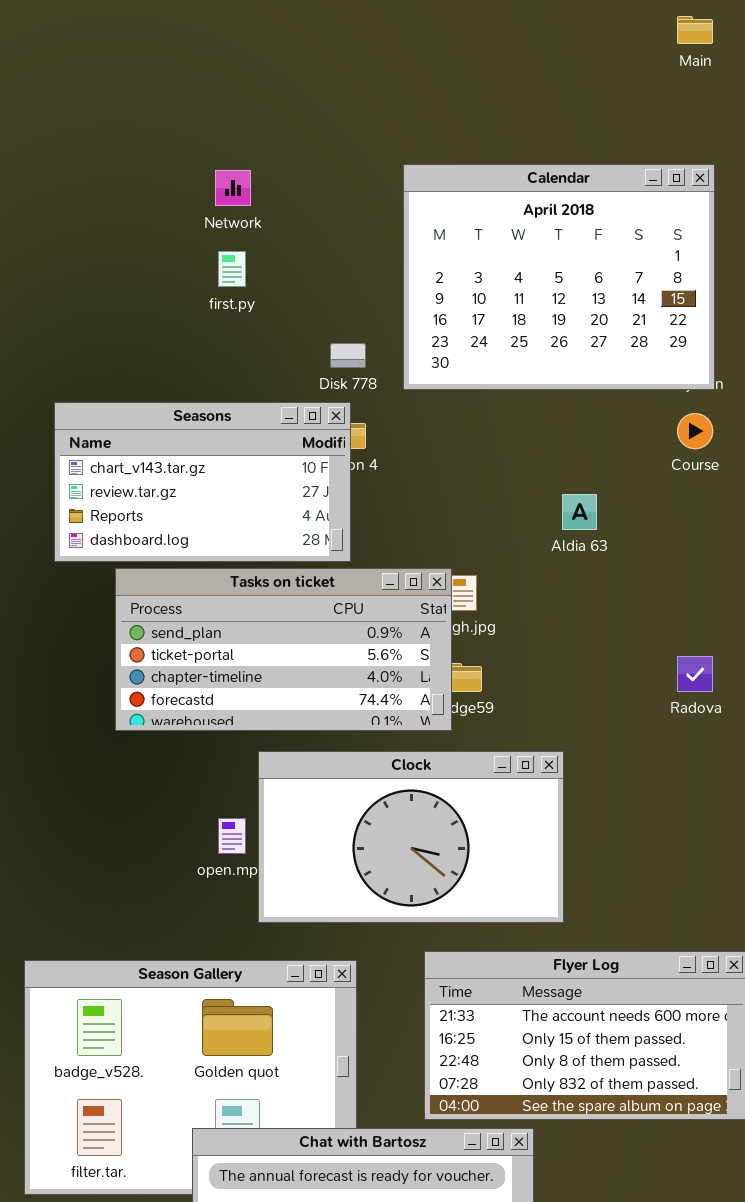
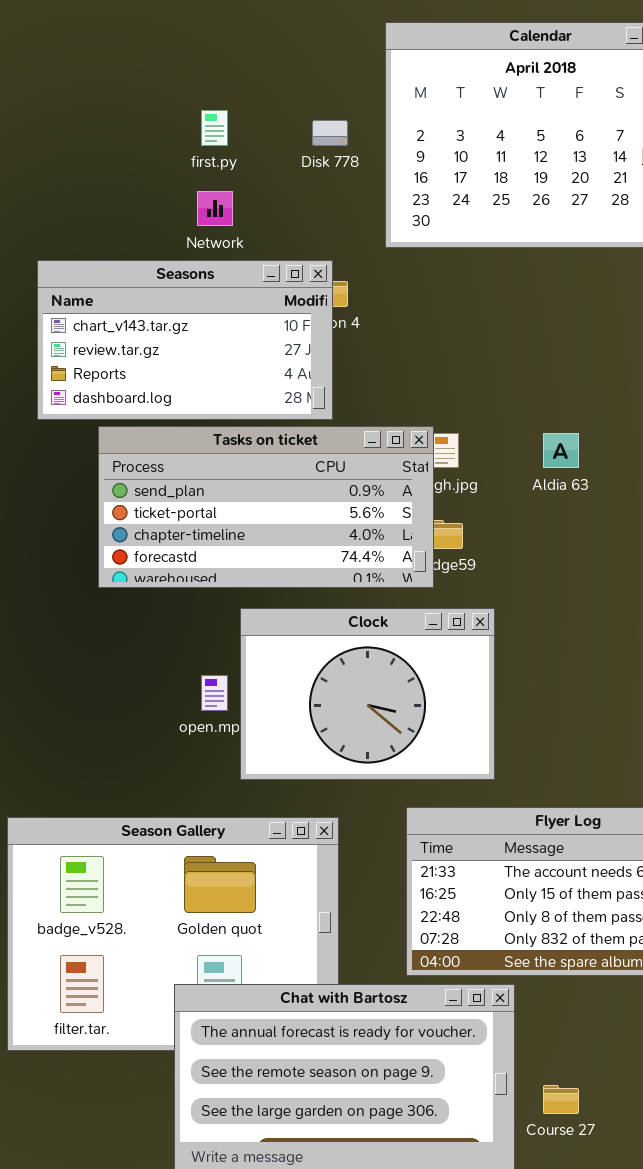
Network: [215,170,251,206] -> [197,191,233,226], moved
Disk 778: [330,343,366,368] -> [312,120,348,146], moved
Aldia 63: [562,494,597,530] -> [543,433,579,468], moved
Clock: [258,751,564,923] -> [240,608,495,780], resized

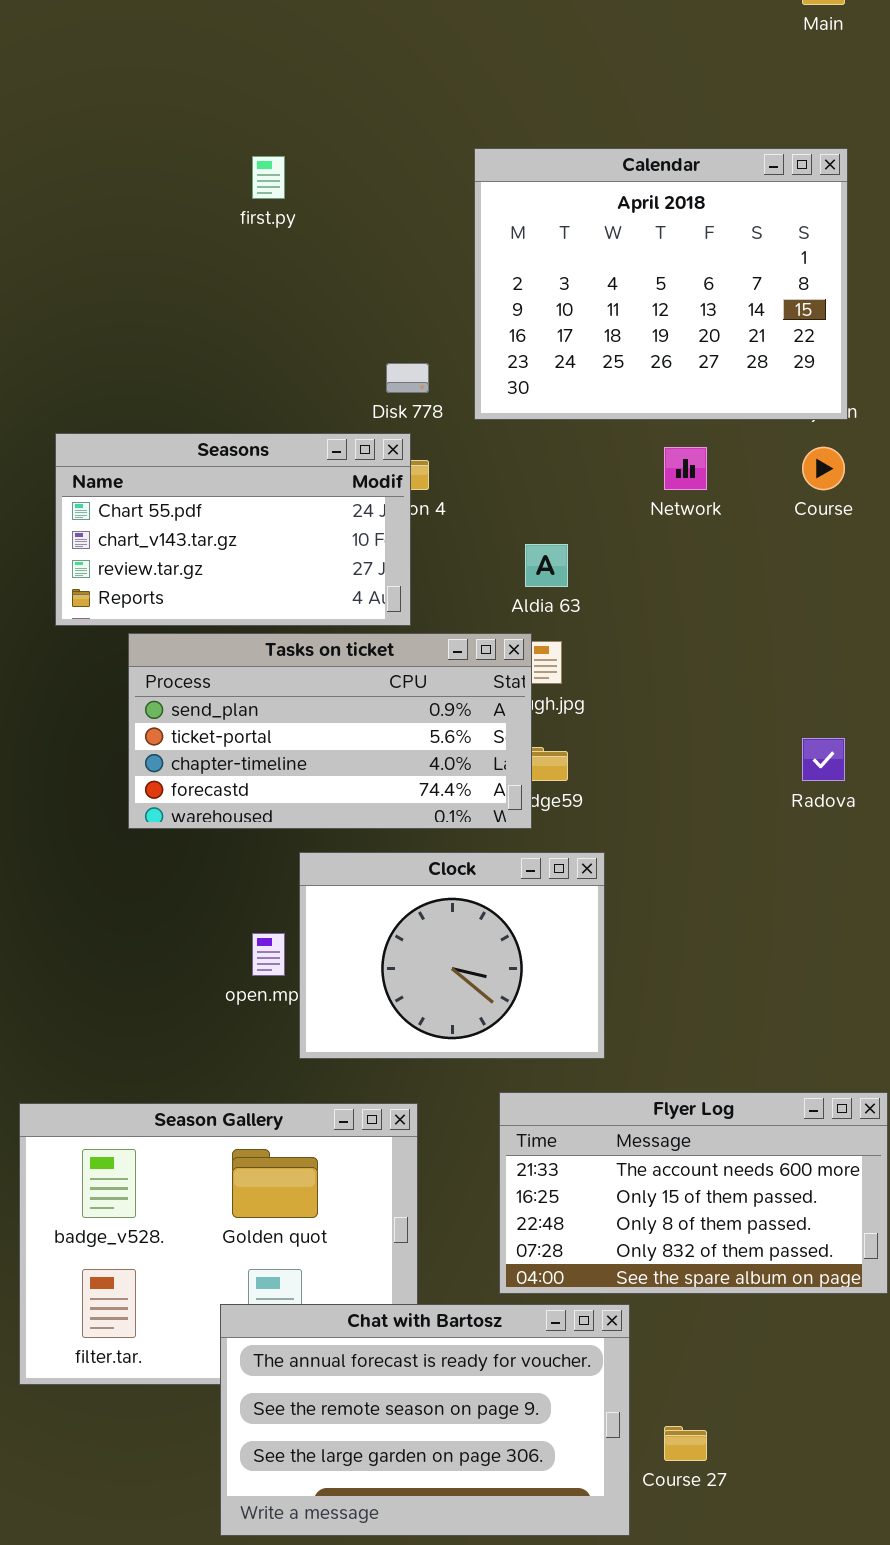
first.py: [201,110,228,146] -> [252,156,285,199], moved
Disk 778: [312,120,348,146] -> [386,363,429,393], moved
Network: [197,191,233,226] -> [664,447,707,490], moved
Seasons: [37,260,333,420] -> [55,433,411,626], scrolled up 1 row
Aldia 63: [543,433,579,468] -> [525,544,568,587], moved

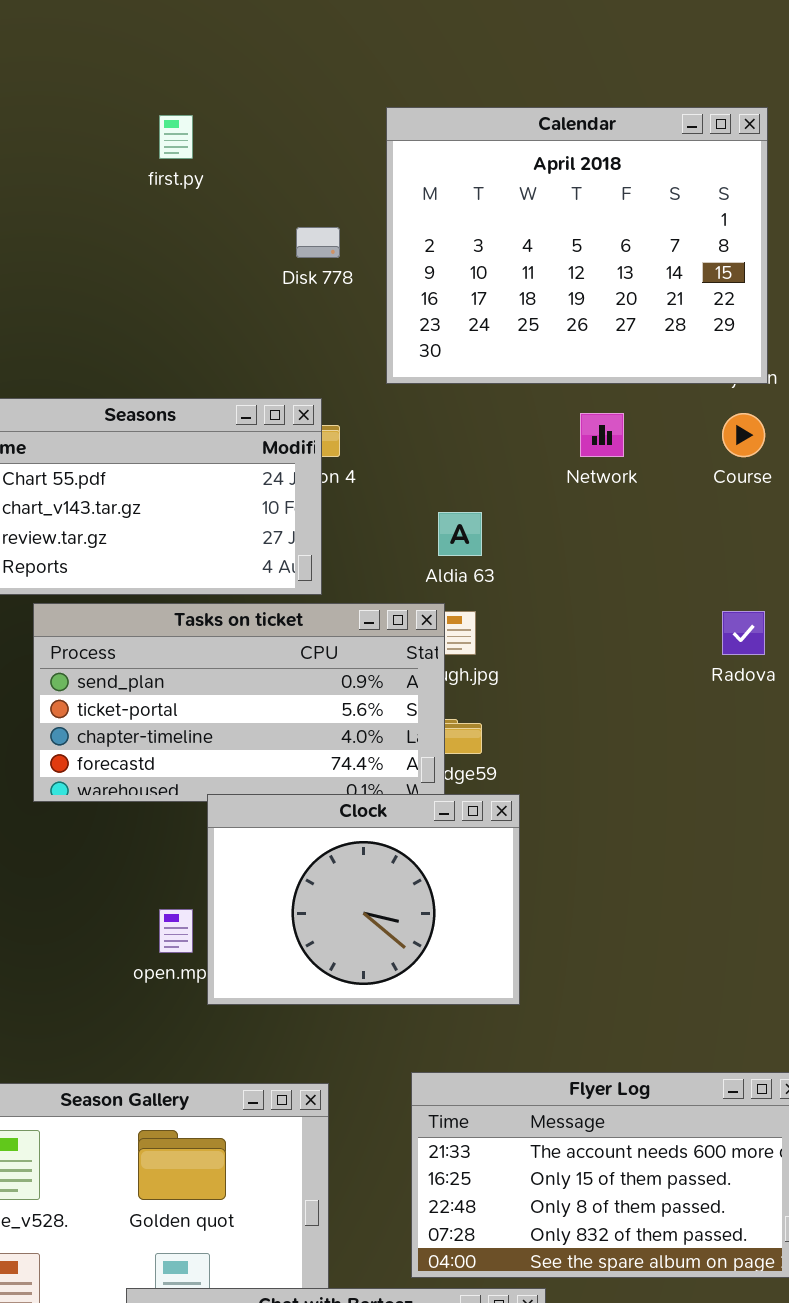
Disk 778: [386,363,429,393] -> [296,227,340,258], moved
Radova: [802,738,845,781] -> [722,611,765,655], moved
Clock: [299,852,605,1059] -> [207,794,520,1005], moved

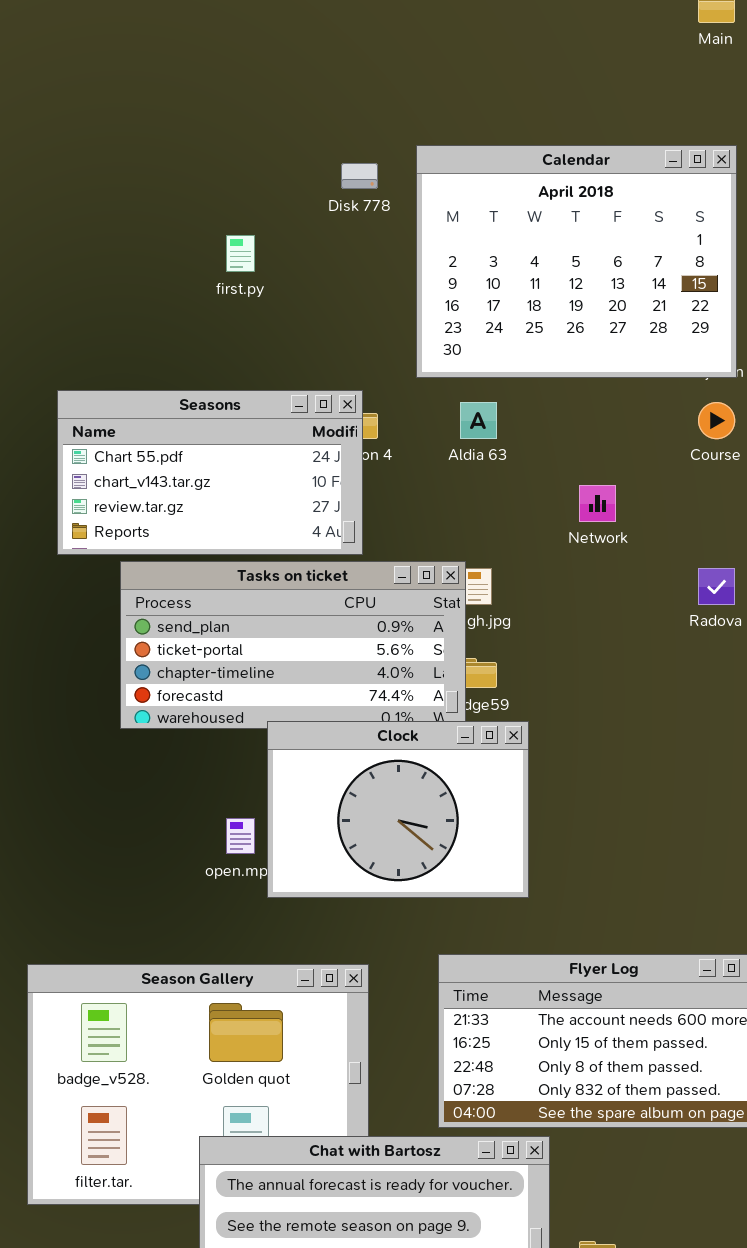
first.py: [159,115,193,159] -> [226,235,255,272], moved
Disk 778: [296,227,340,258] -> [341,163,378,189], moved
Network: [580,413,624,457] -> [579,485,616,522], moved
Aldia 63: [438,512,482,556] -> [460,402,497,439], moved

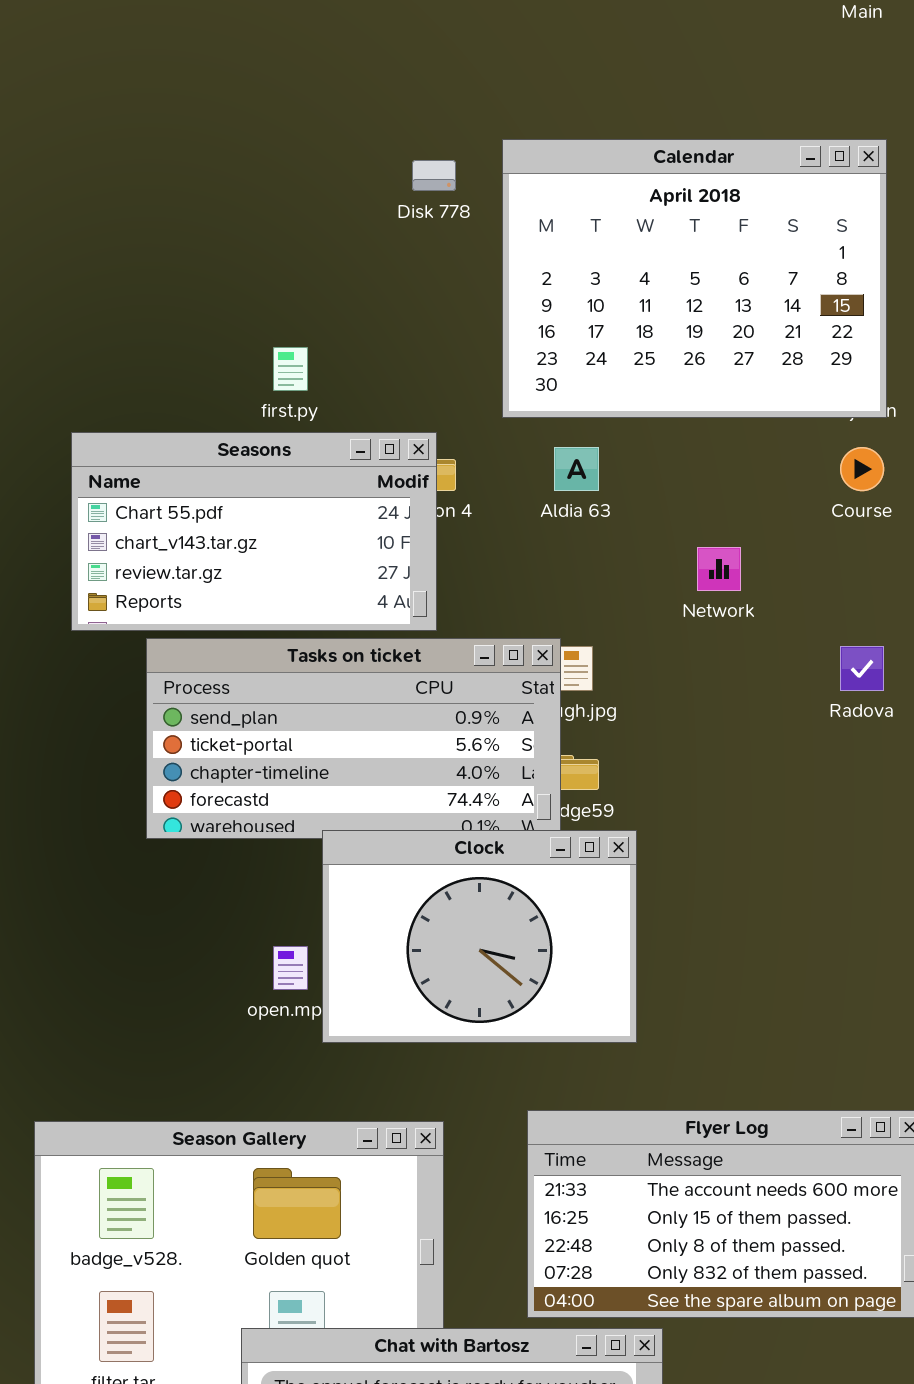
first.py: [226,235,255,272] -> [273,347,308,391], moved

